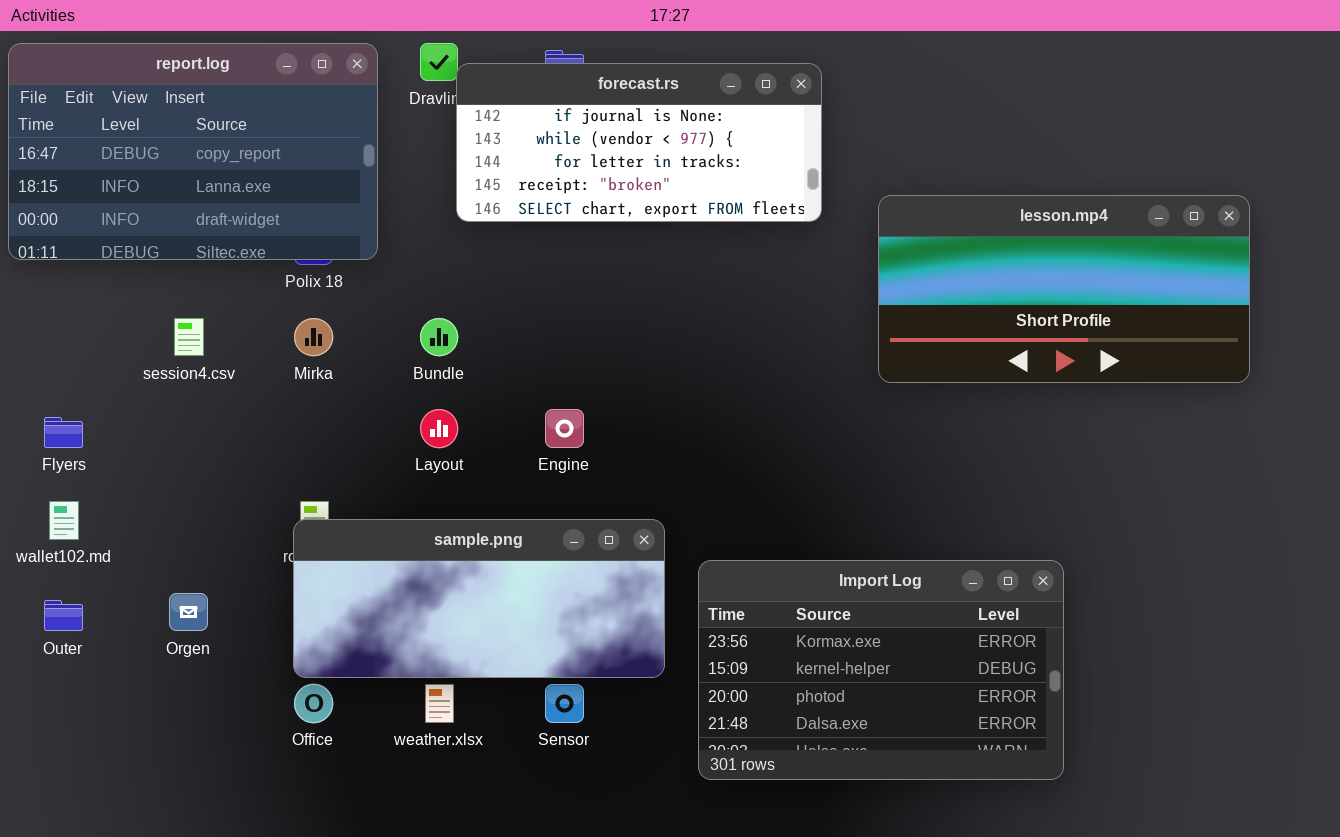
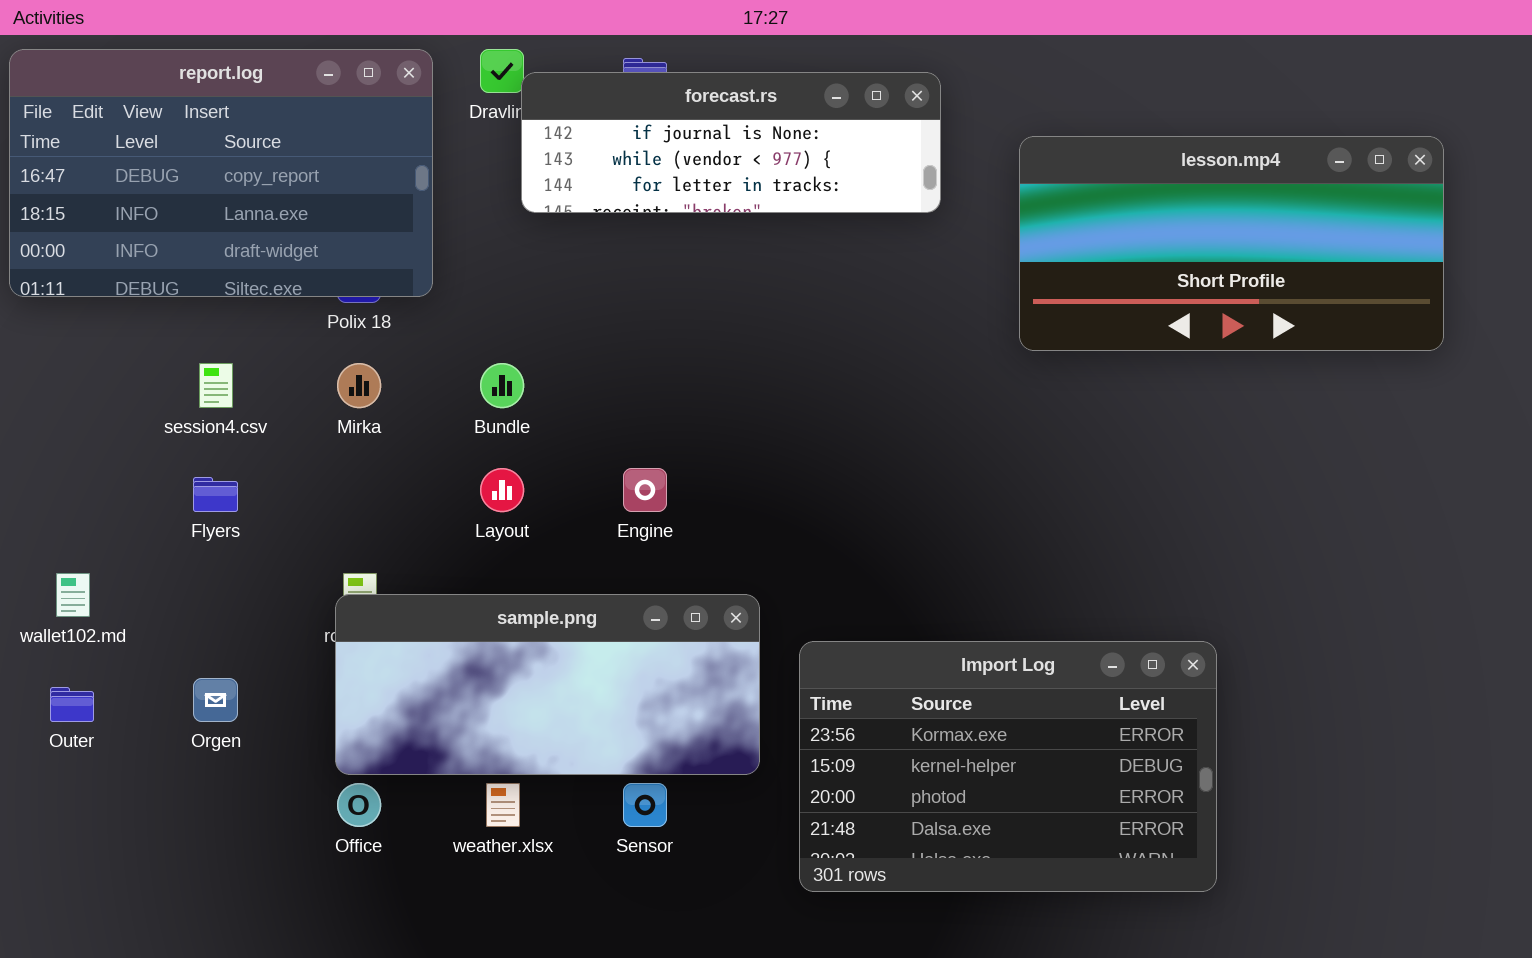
forecast.rs: [456,63,822,222] -> [521,72,941,213], resized
lesson.mp4: [878,195,1250,383] -> [1019,136,1444,351], moved
Flyers: [44,417,83,448] -> [193,477,238,512], moved

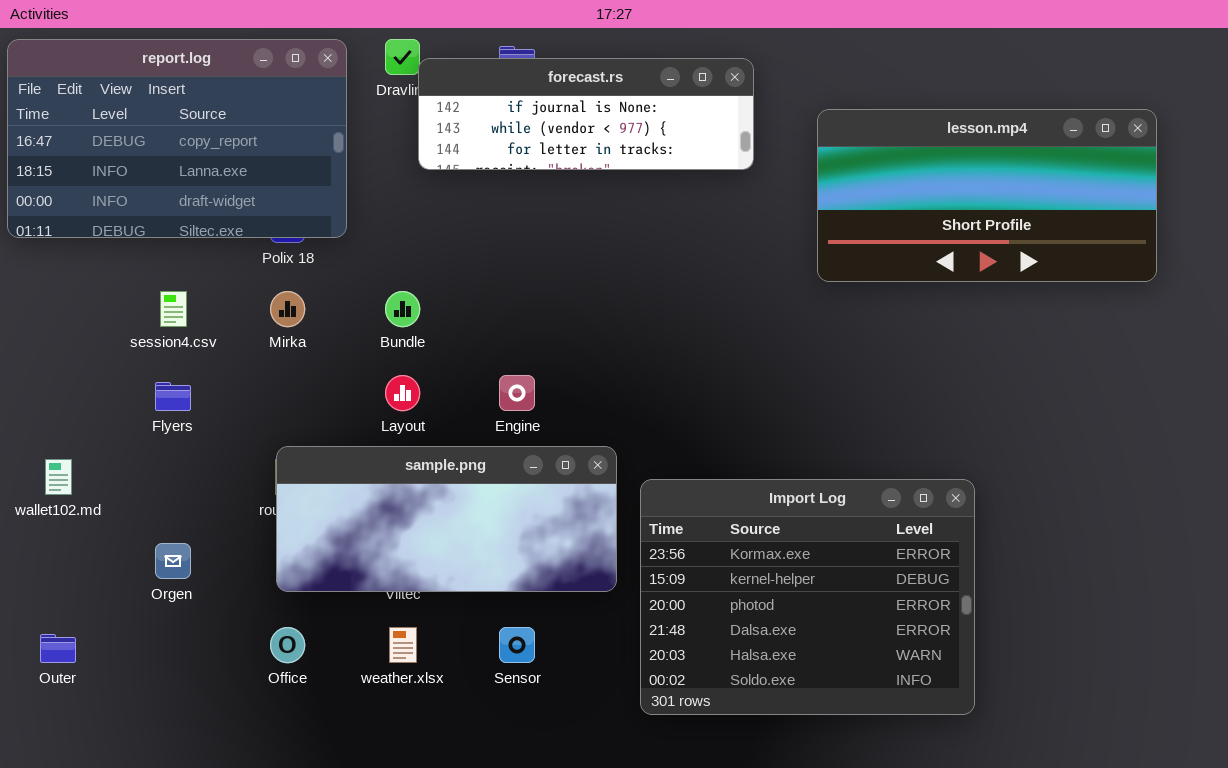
sample.png: [335,594,760,775] -> [276,446,617,592], moved
Import Log: [799,641,1217,892] -> [640,479,975,715], resized
Outer: [50,687,94,722] -> [40,634,76,663], moved

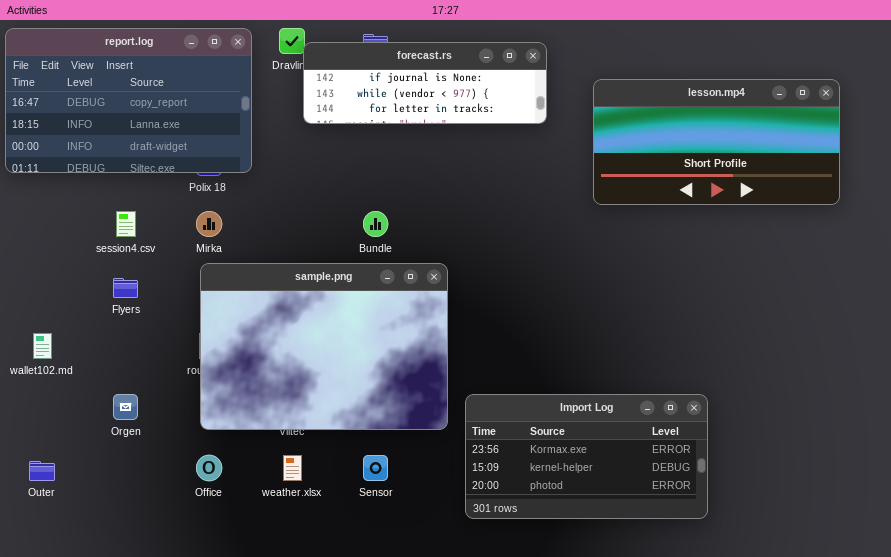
Bundle: [385,291,420,327] -> [363,211,388,237], moved
sample.png: [276,446,617,592] -> [200,263,448,430], resized
Import Log: [640,479,975,715] -> [465,394,708,519], resized

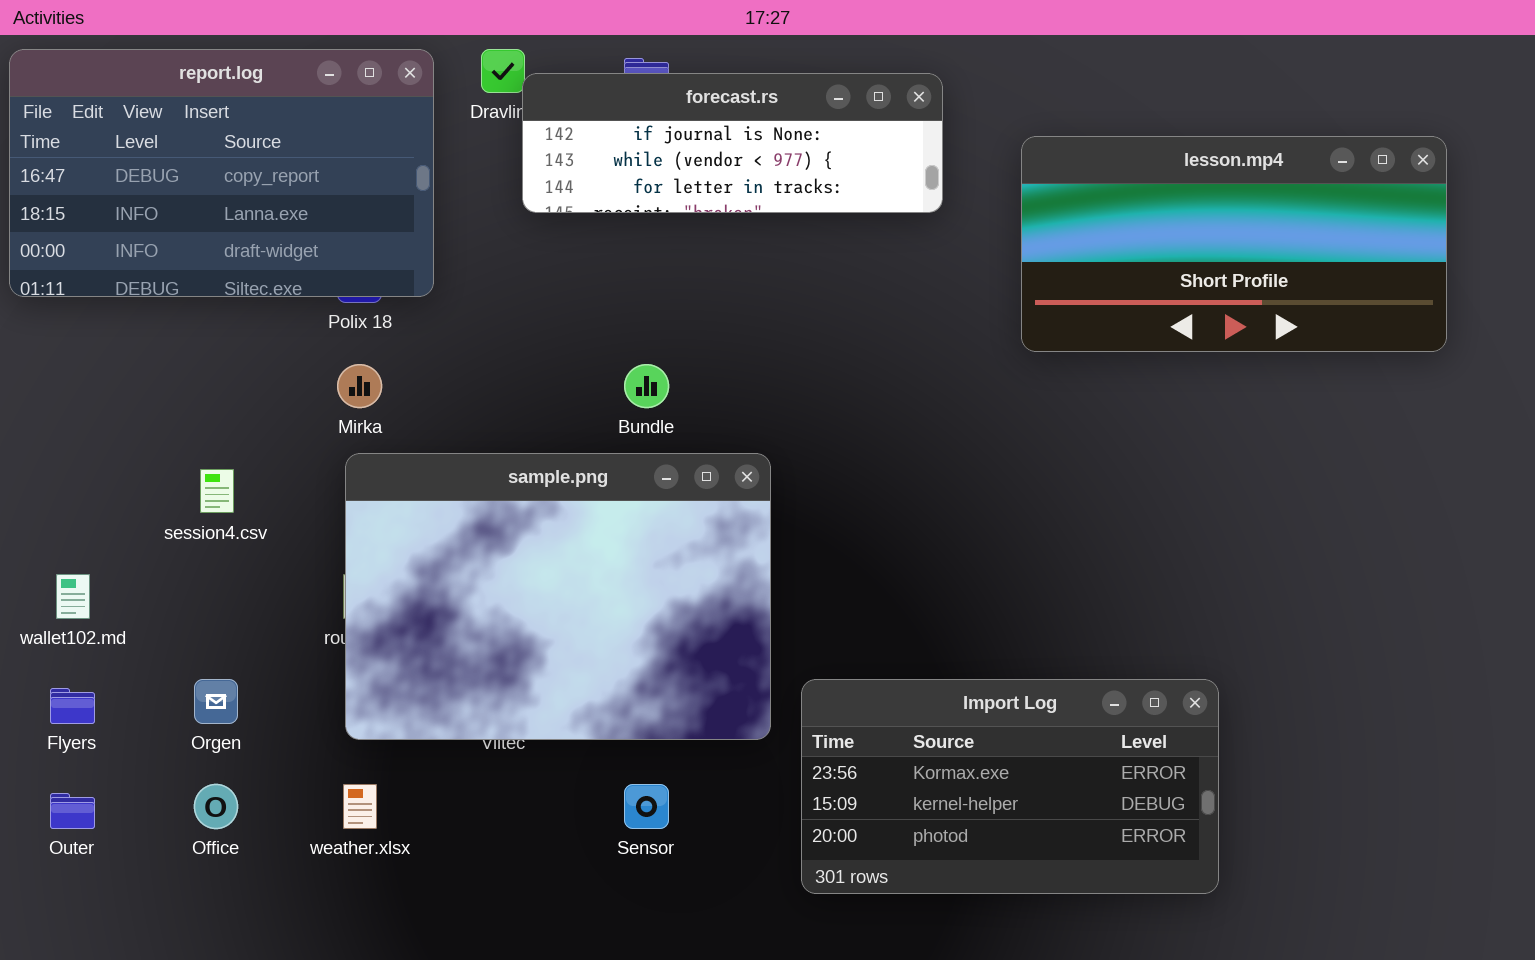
session4.csv: [116,211,136,237] -> [200,469,234,513], moved
Flyers: [113,278,138,298] -> [50,688,95,724], moved
Office: [196,455,222,481] -> [194,784,238,829], moved
weather.xlsx: [283,455,302,481] -> [343,784,377,829], moved

